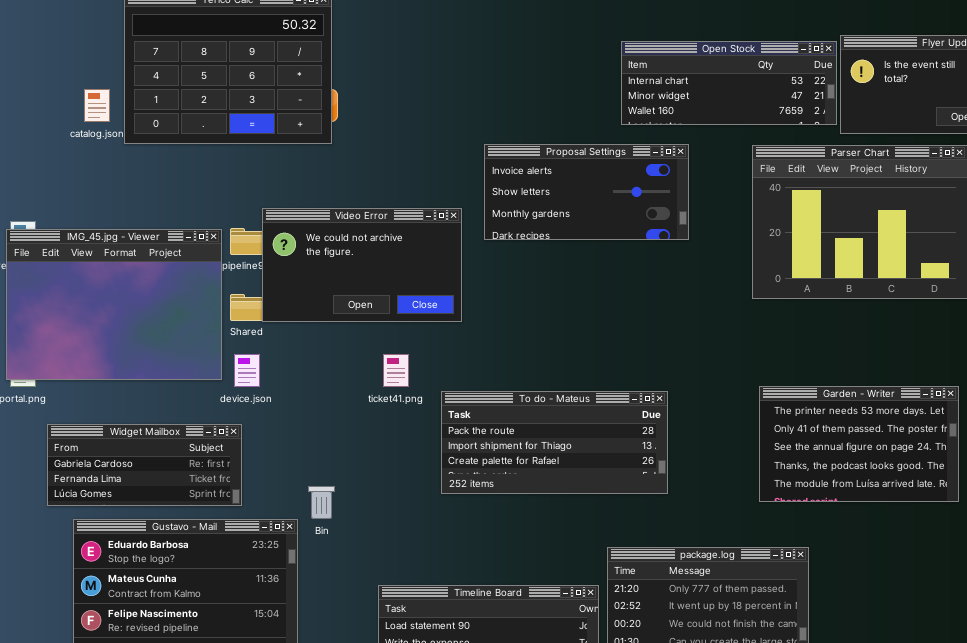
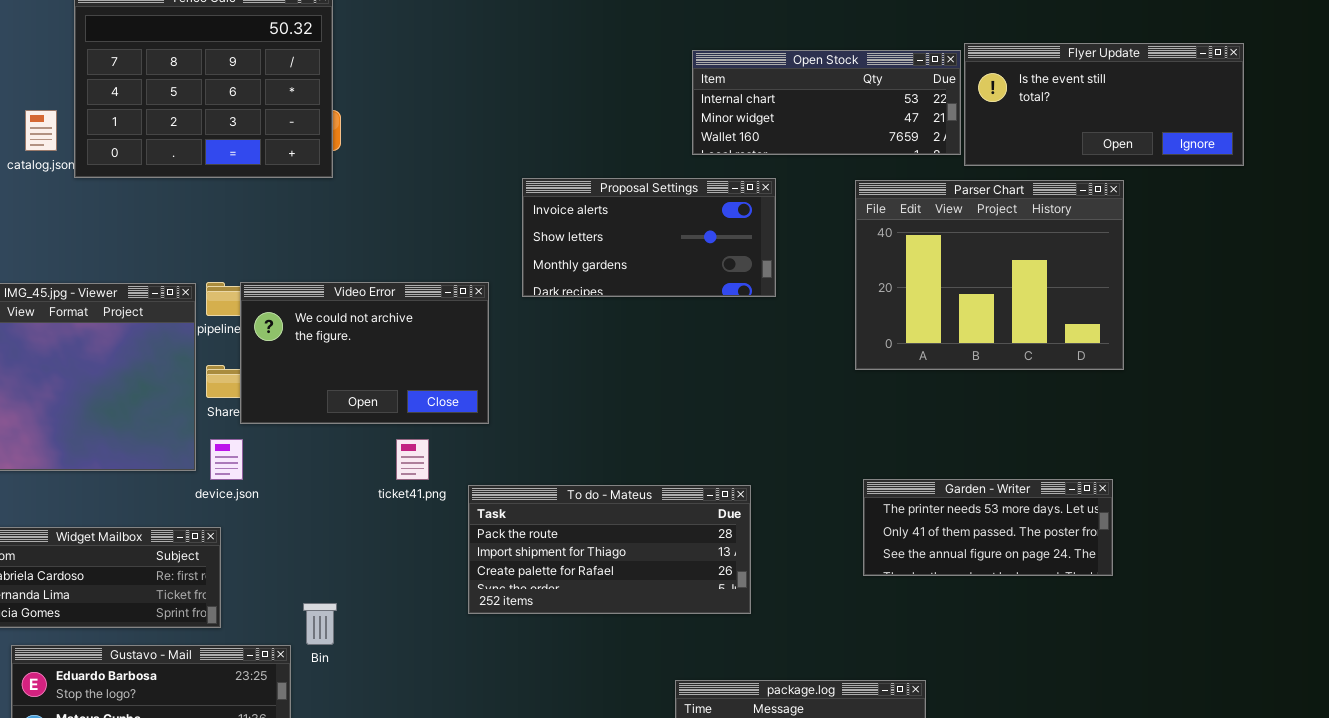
Video Error: [262,208,462,322] -> [240,282,489,424], moved
Garden - Writer: [759,386,959,502] -> [863,479,1113,576], resized

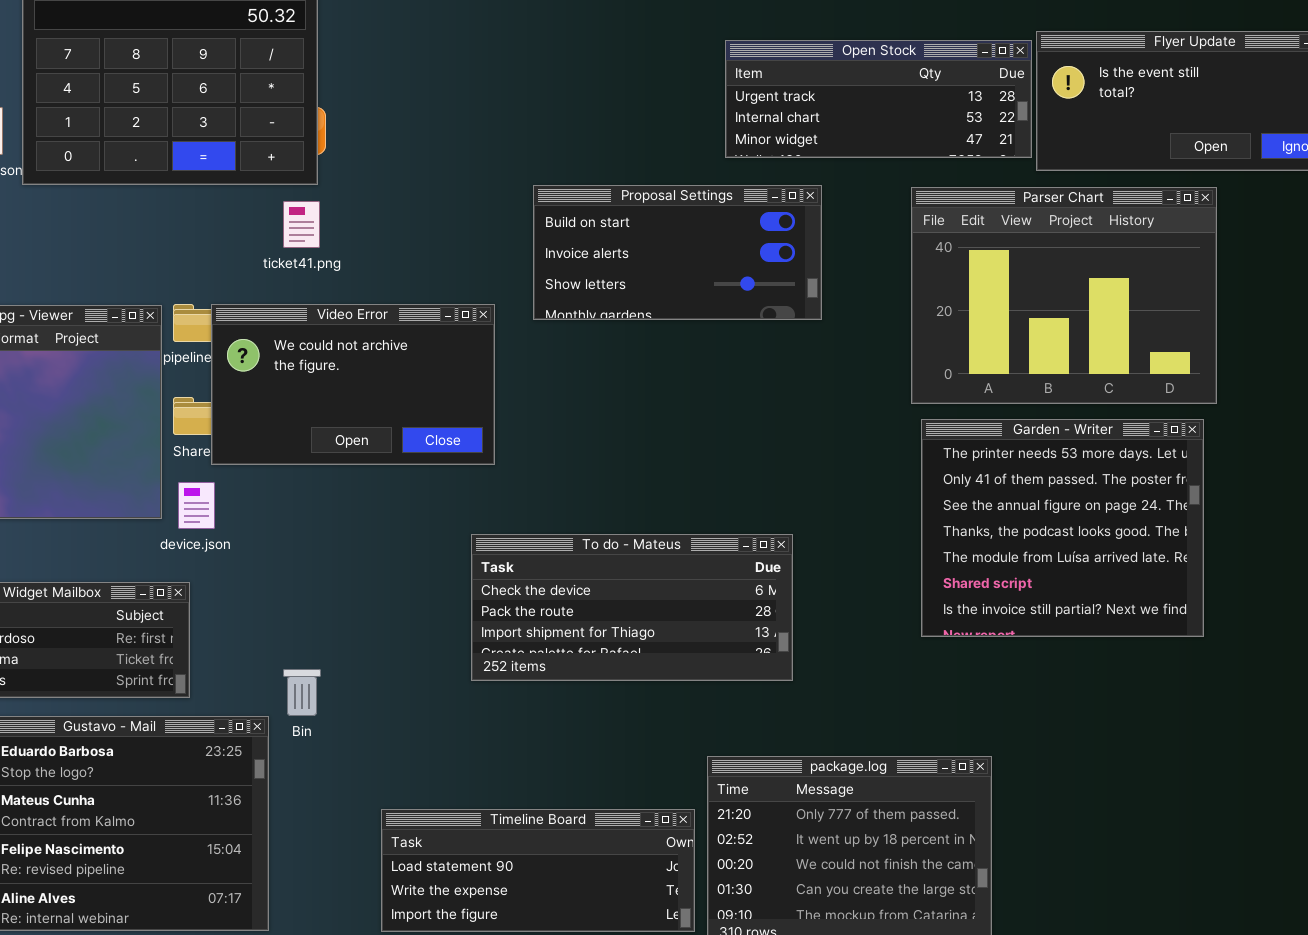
Open Stock: [692,50,961,155] -> [725,40,1032,158], scrolled up 1 row
Proposal Settings: [522,178,776,297] -> [533,185,822,320], scrolled up 1 row
ticket41.png: [396,439,429,480] -> [283,201,320,248], moved
Garden - Writer: [863,479,1113,576] -> [921,419,1204,637], resized
To do - Mateus: [468,485,751,614] -> [471,534,793,681], scrolled up 1 row

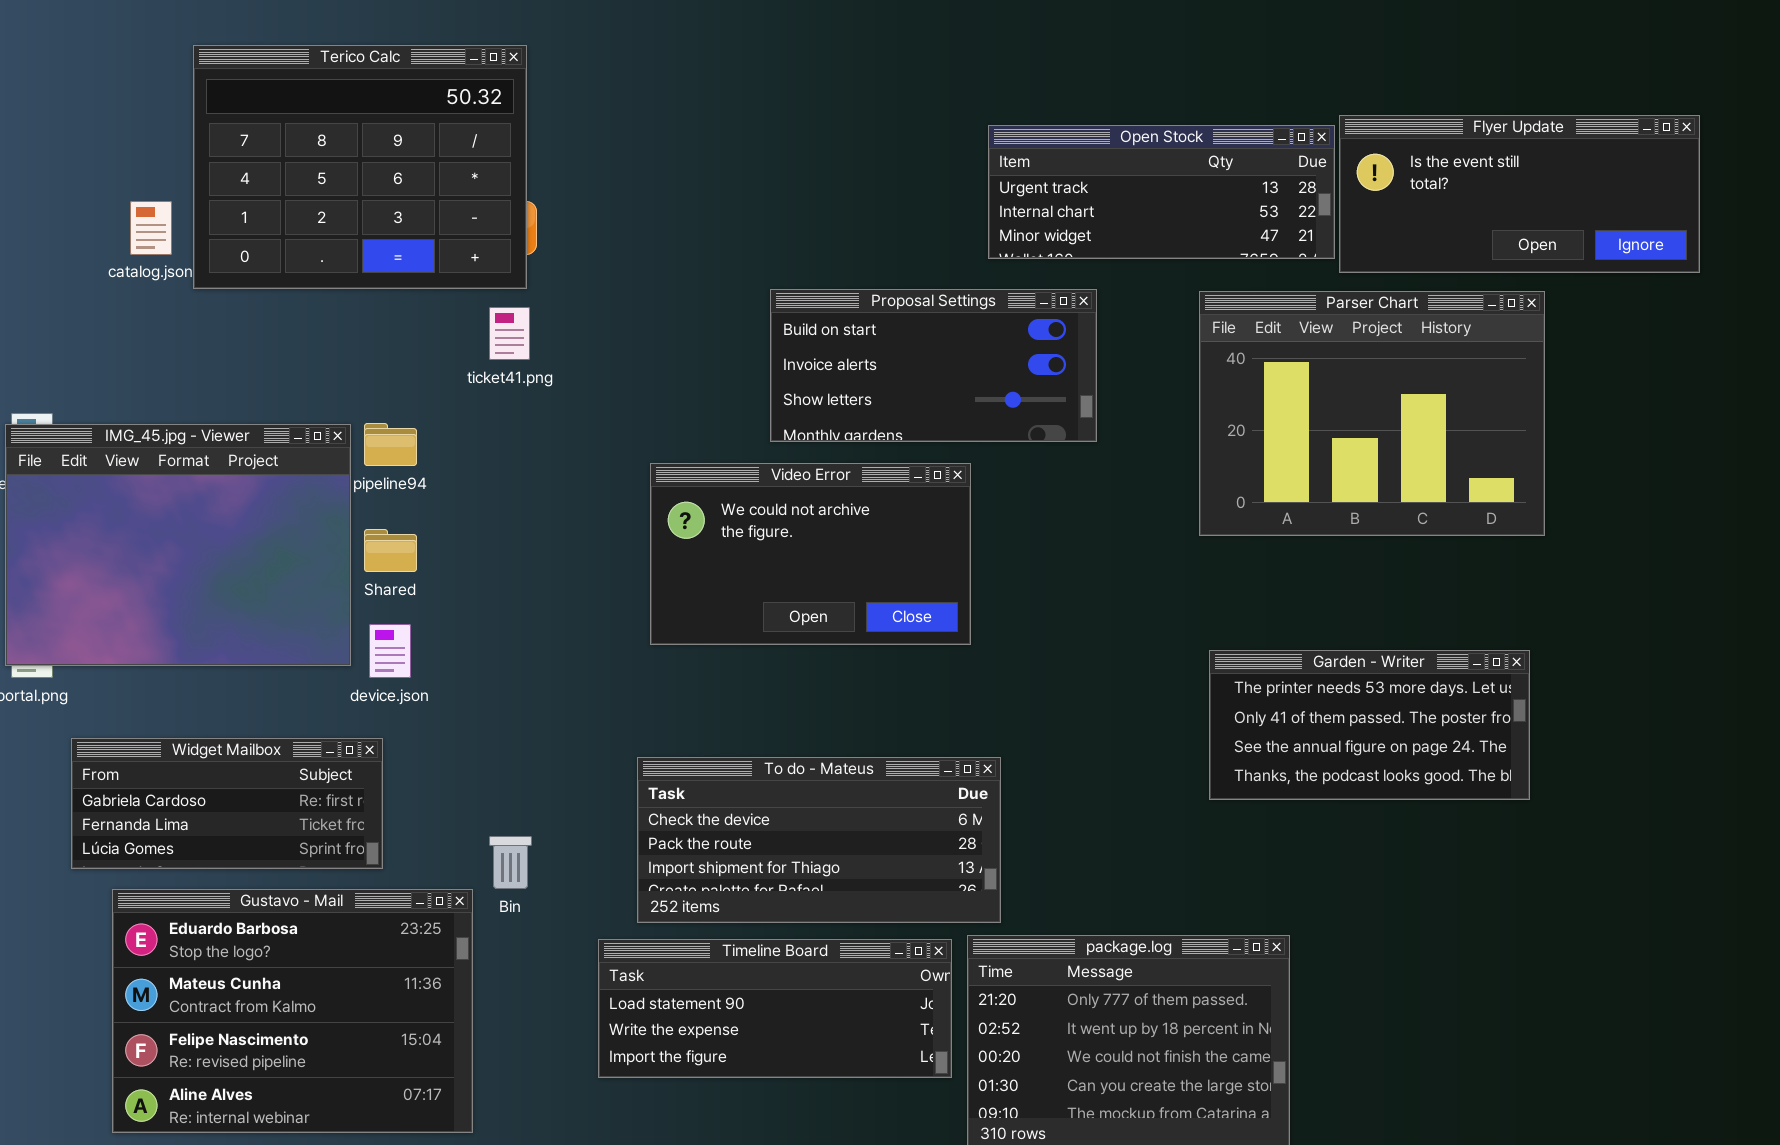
Video Error: [211,304,495,465] -> [650,463,971,645], moved
Garden - Writer: [921,419,1204,637] -> [1209,650,1530,800], resized
To do - Mateus: [471,534,793,681] -> [637,757,1001,923], moved
Timeline Board: [381,809,695,932] -> [598,939,952,1078], moved

